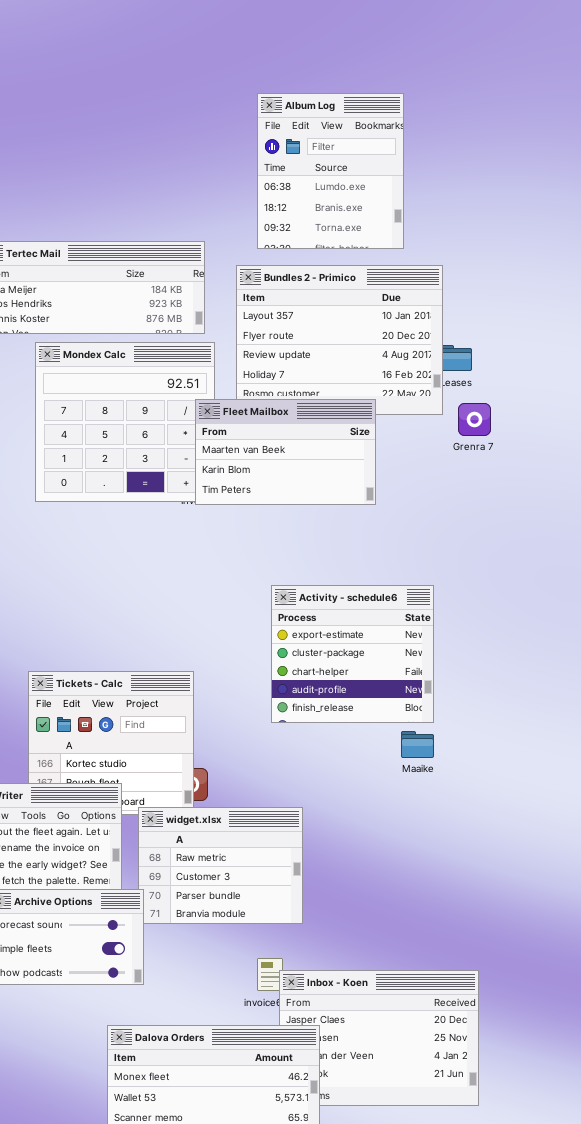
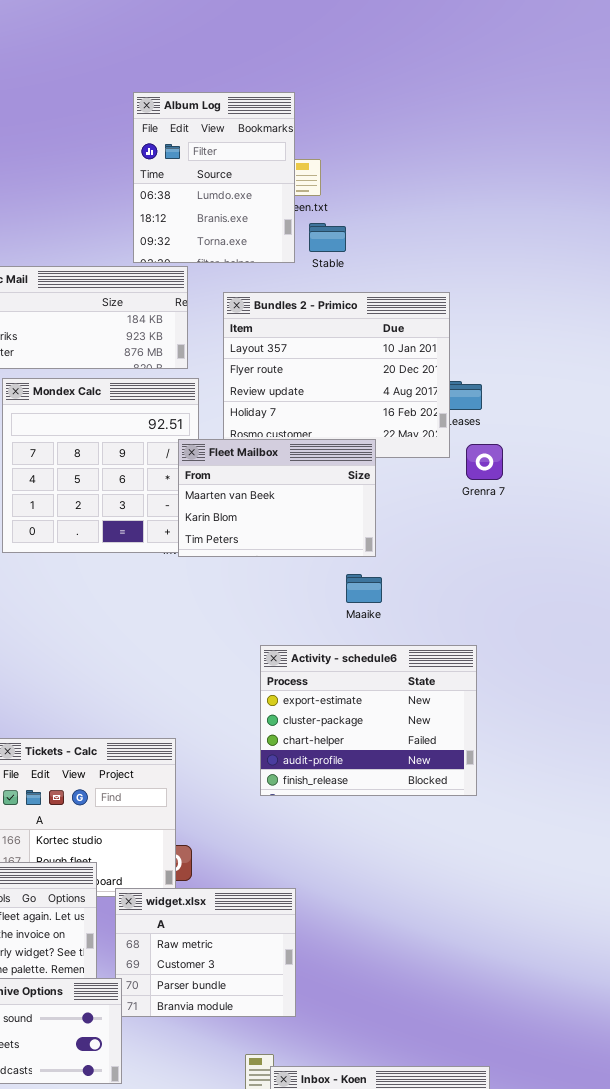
Album Log: [257,93,404,249] -> [133,92,295,263], moved
Activity - schedule6: [271,585,434,723] -> [260,645,477,796], resized
Maaike: [401,731,434,758] -> [346,574,382,603], moved

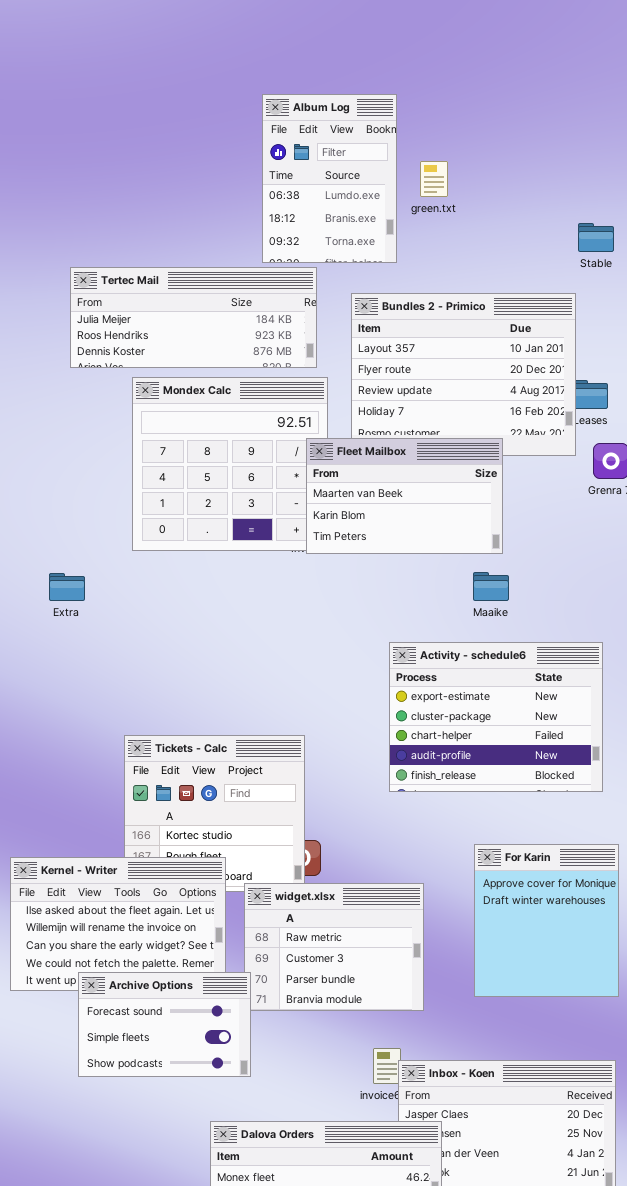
Album Log: [133,92,295,263] -> [262,94,397,263], resized
Stable: [309,223,346,252] -> [578,223,614,252], moved
For Karin: none -> [474,844,619,997], opened

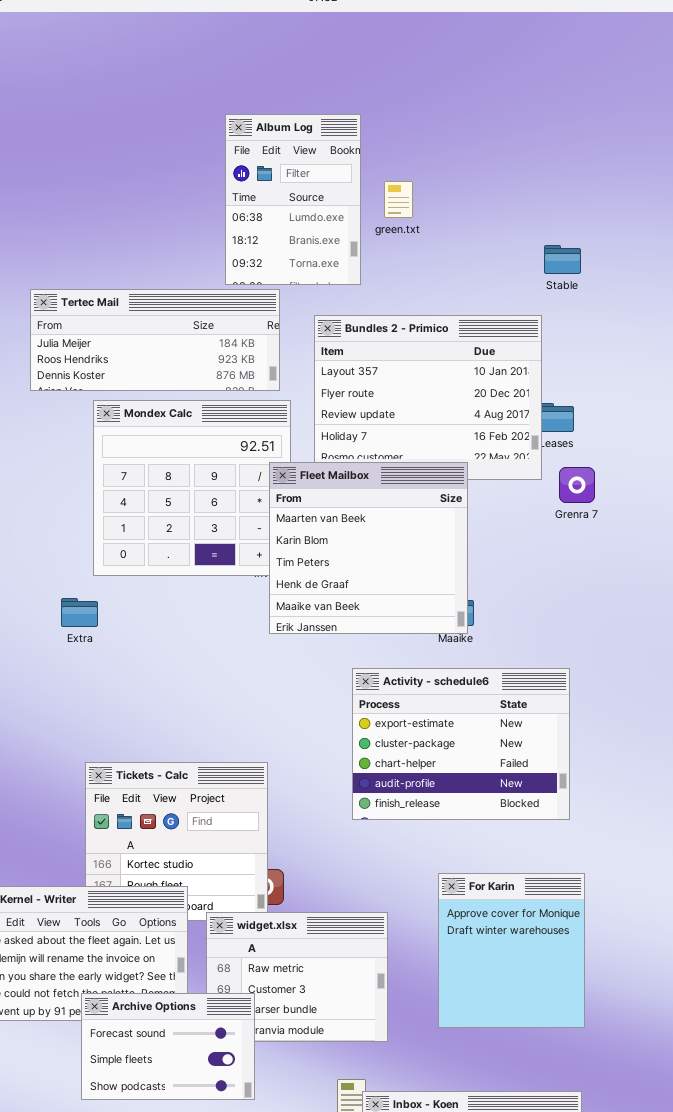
Fleet Mailbox: [306,438,503,554] -> [269,462,468,634], resized
Extra: [49,573,85,601] -> [61,598,98,627], moved
Archive Options: [78,972,251,1077] -> [81,993,255,1100], moved

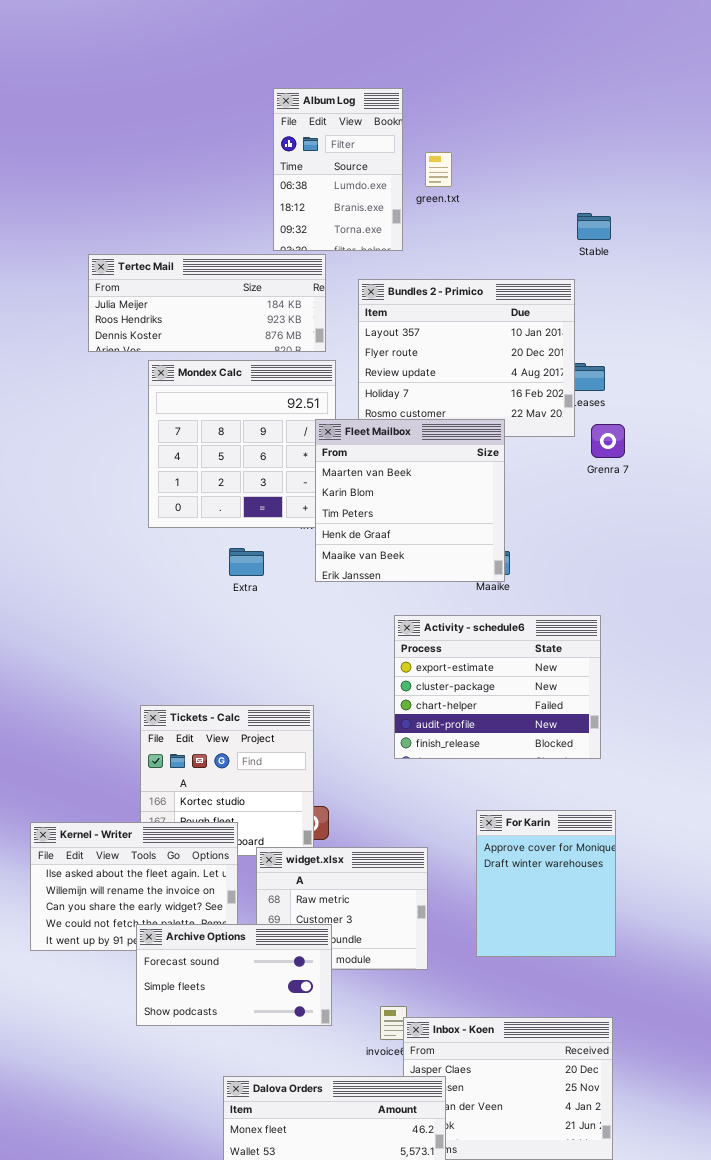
Extra: [61,598,98,627] -> [229,548,264,576], moved
Archive Options: [81,993,255,1100] -> [136,924,332,1026], resized

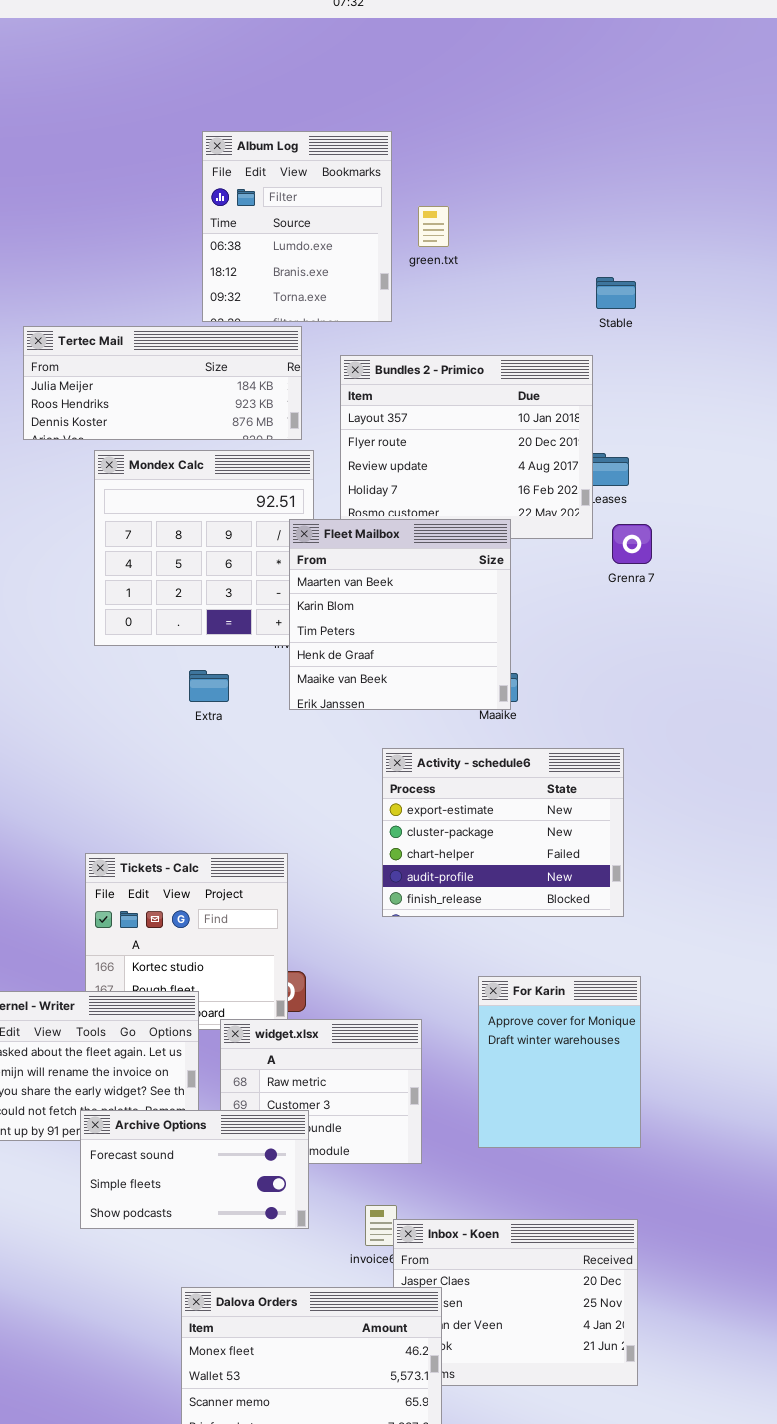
Album Log: [273,88,403,251] -> [202,131,392,322], resized

